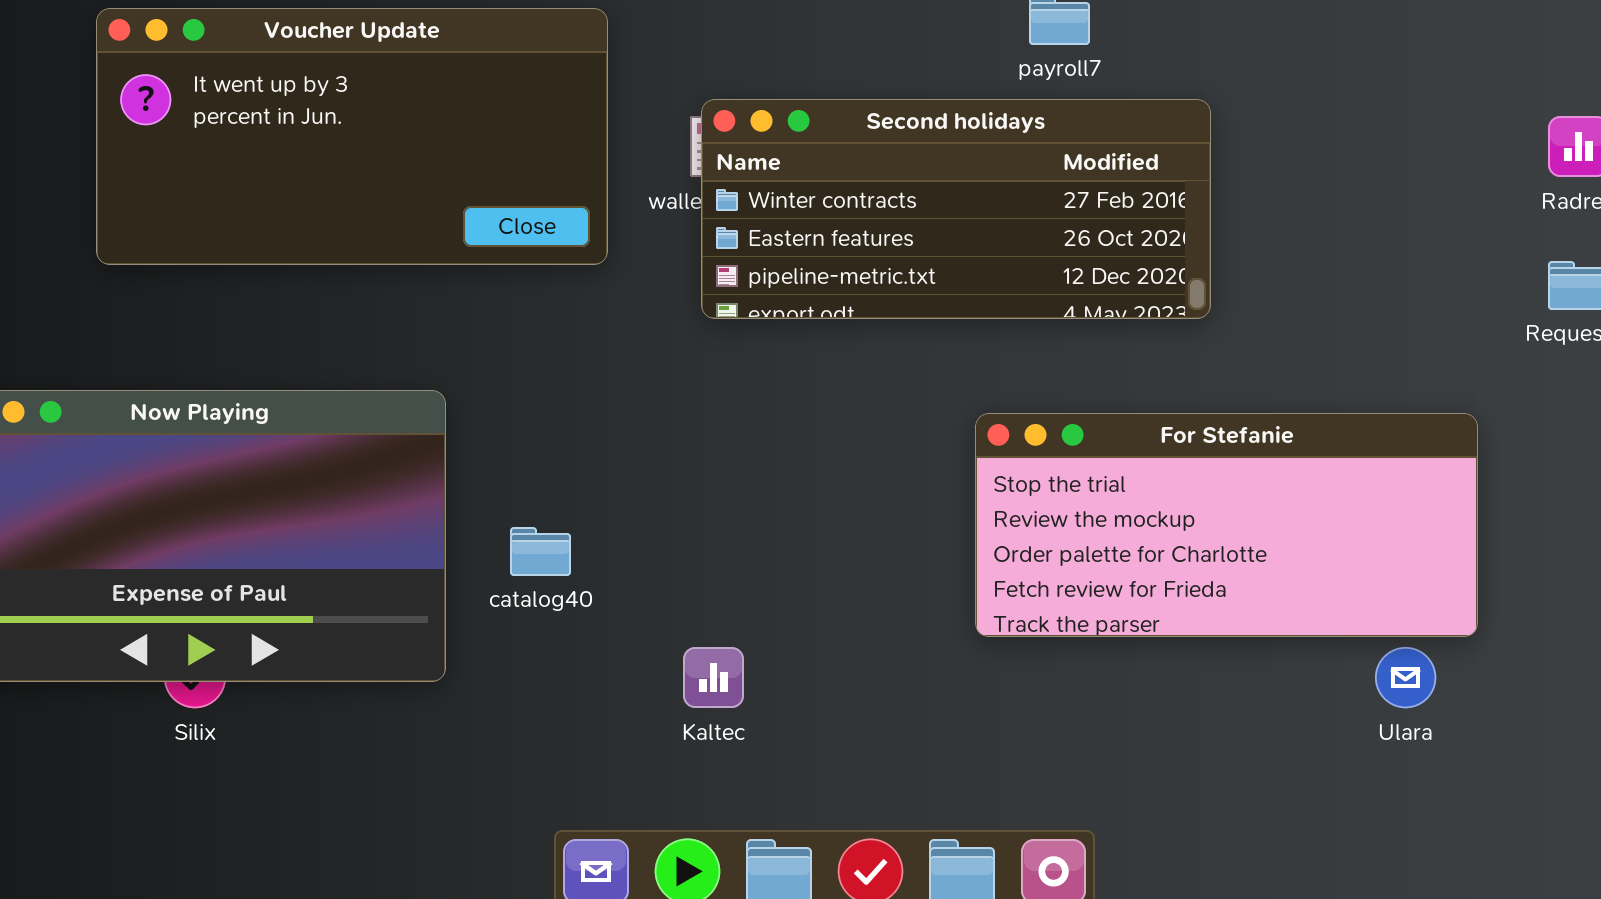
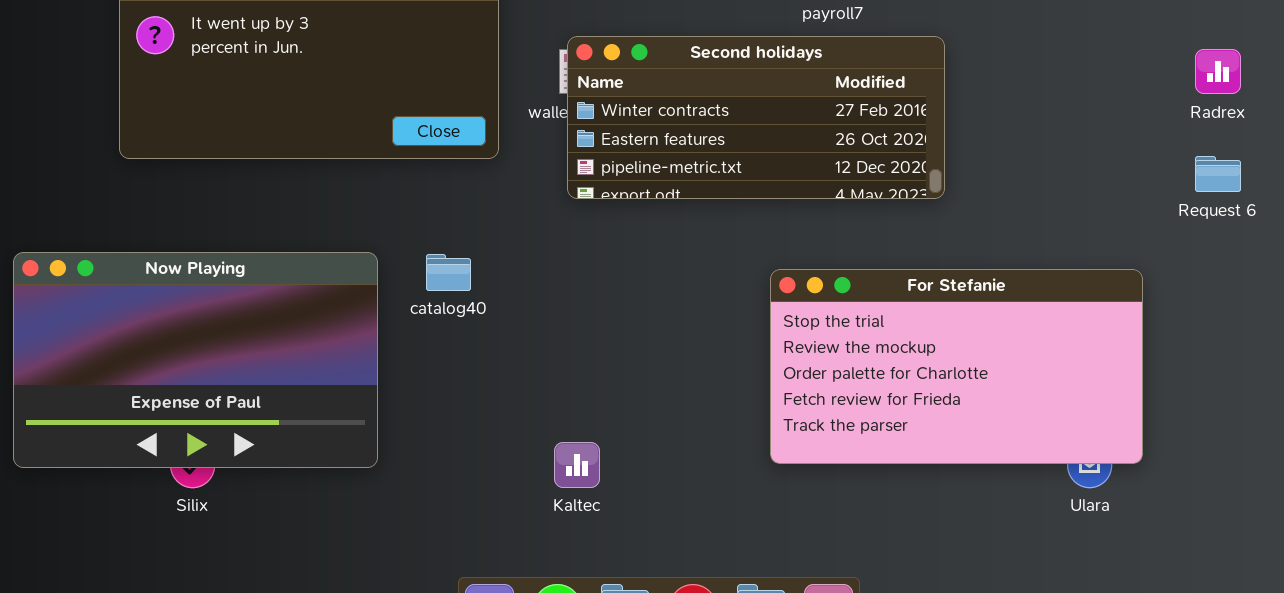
For Stefanie: [975,413,1478,637] -> [770,269,1143,464], resized
catalog40: [510,527,571,576] -> [426,254,471,291], moved

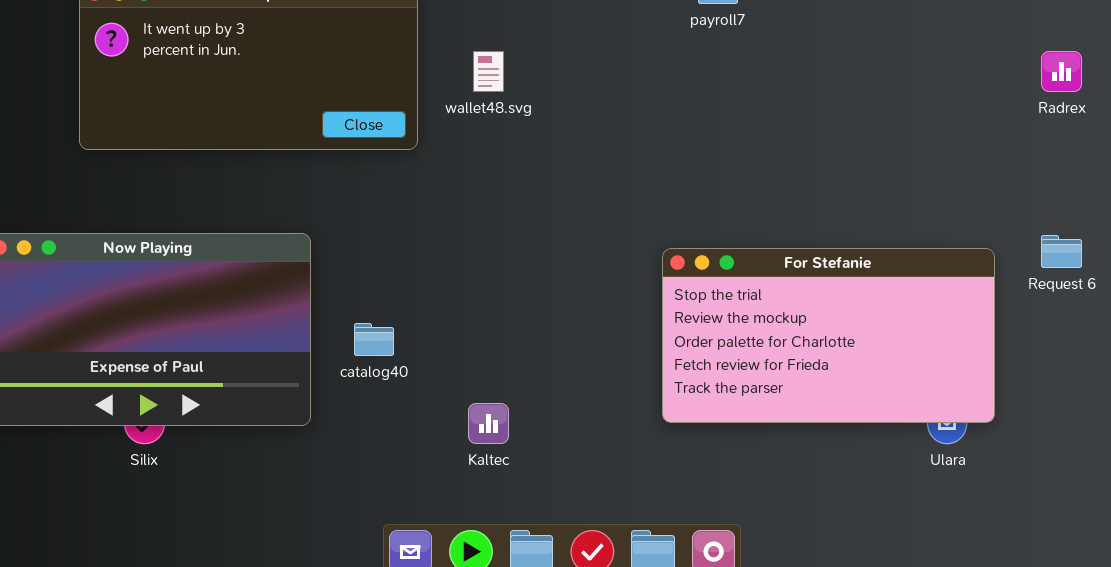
Second holidays: [567,36,945,199] -> none, closed
Request 6: [1195,156,1241,192] -> [1041,235,1082,268], moved
catalog40: [426,254,471,291] -> [354,323,394,356], moved

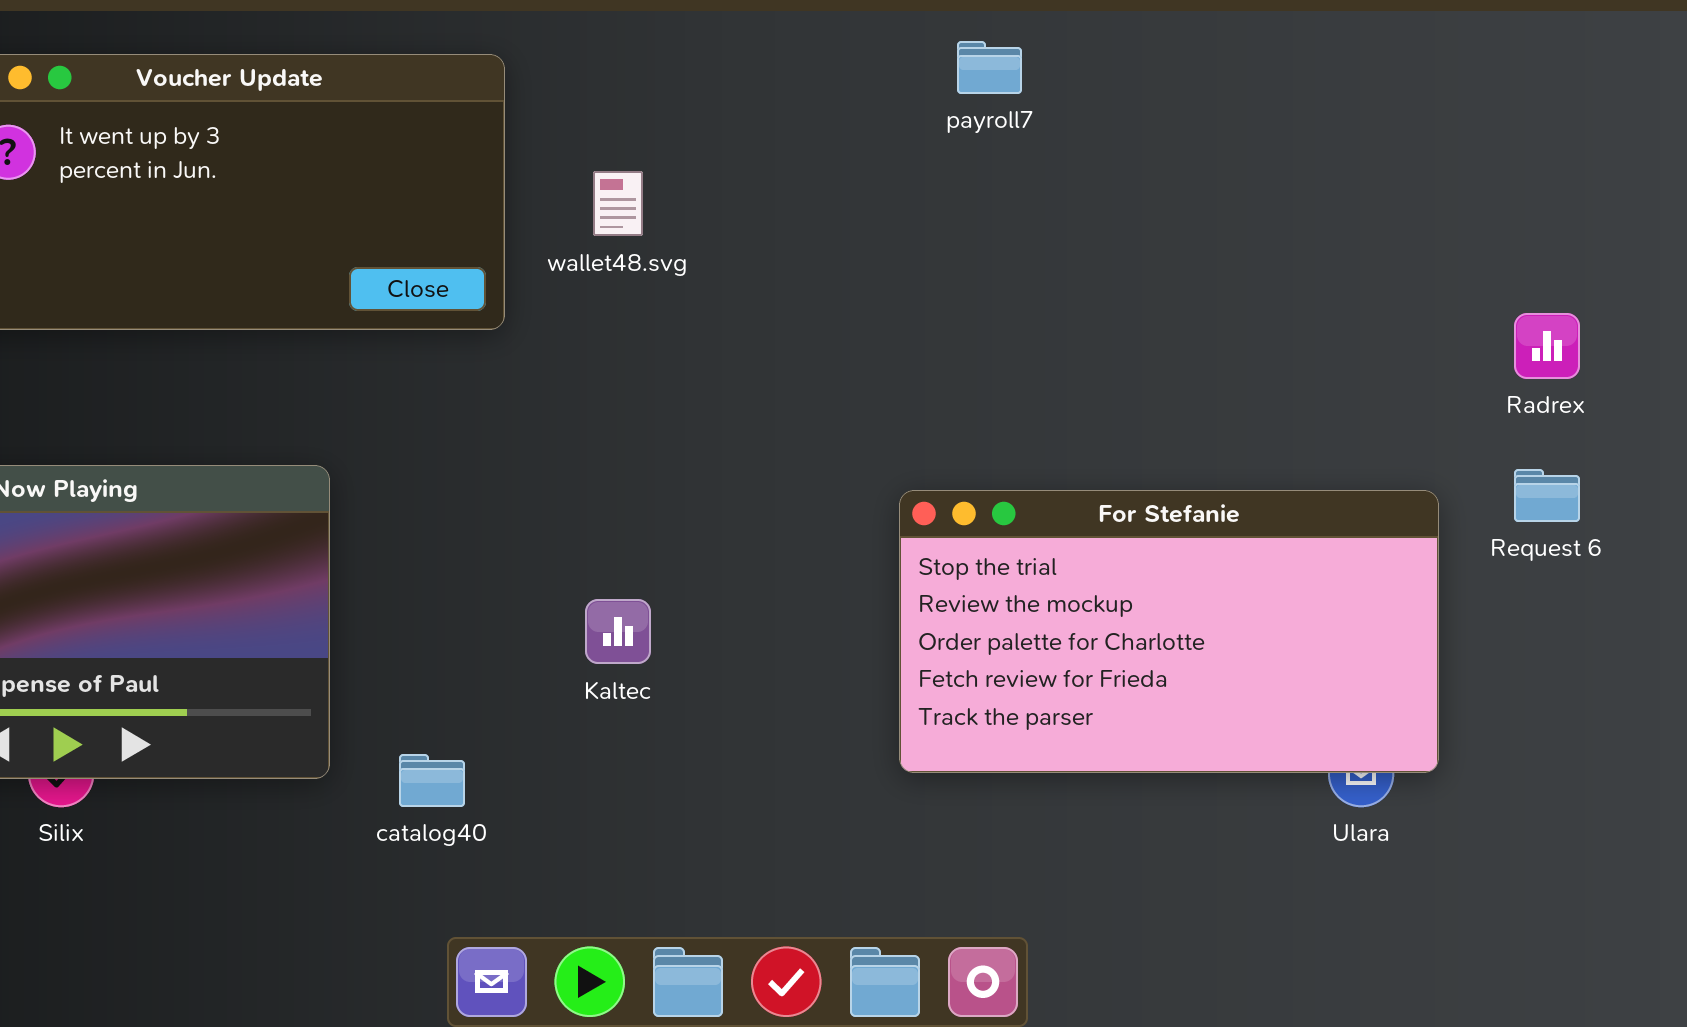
Radrex: [1041,51,1082,92] -> [1514,313,1580,379], moved
catalog40: [354,323,394,356] -> [399,754,465,807], moved
Kaltec: [468,403,509,444] -> [585,599,651,664], moved

